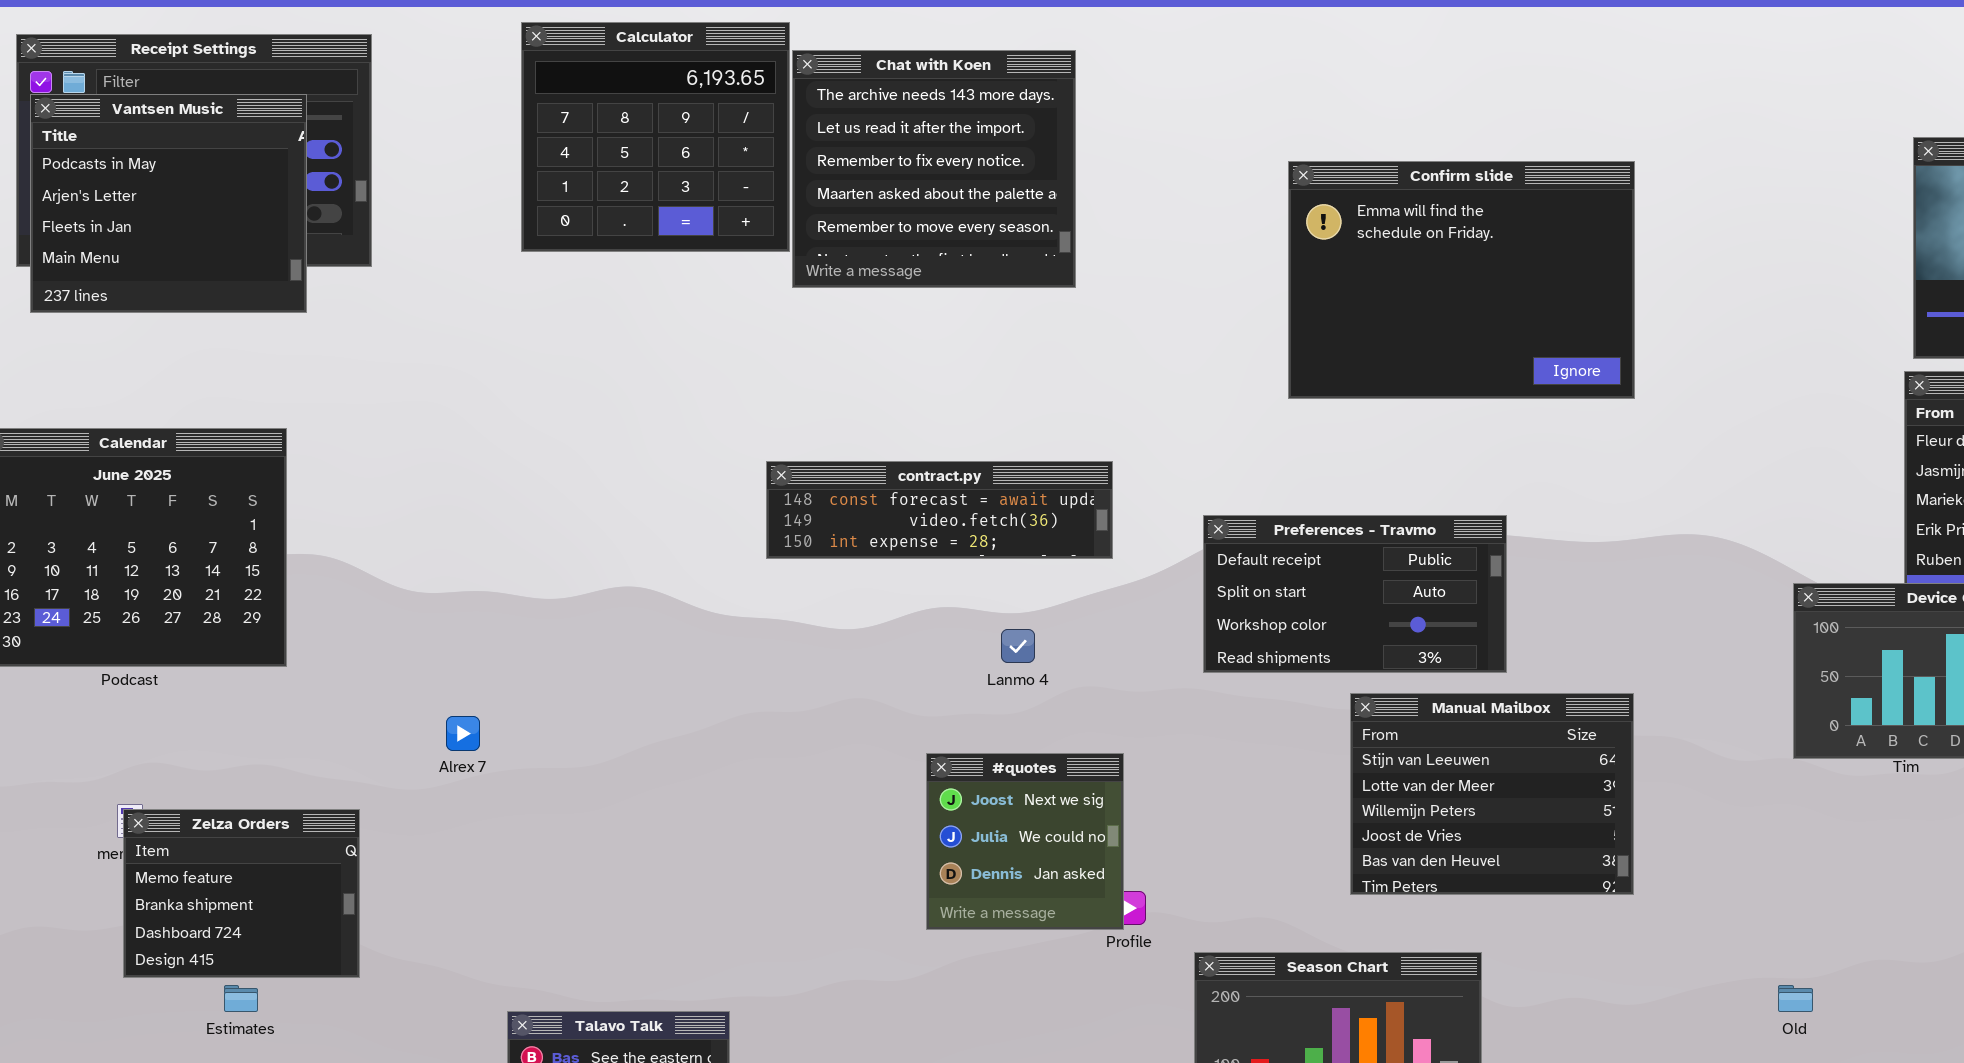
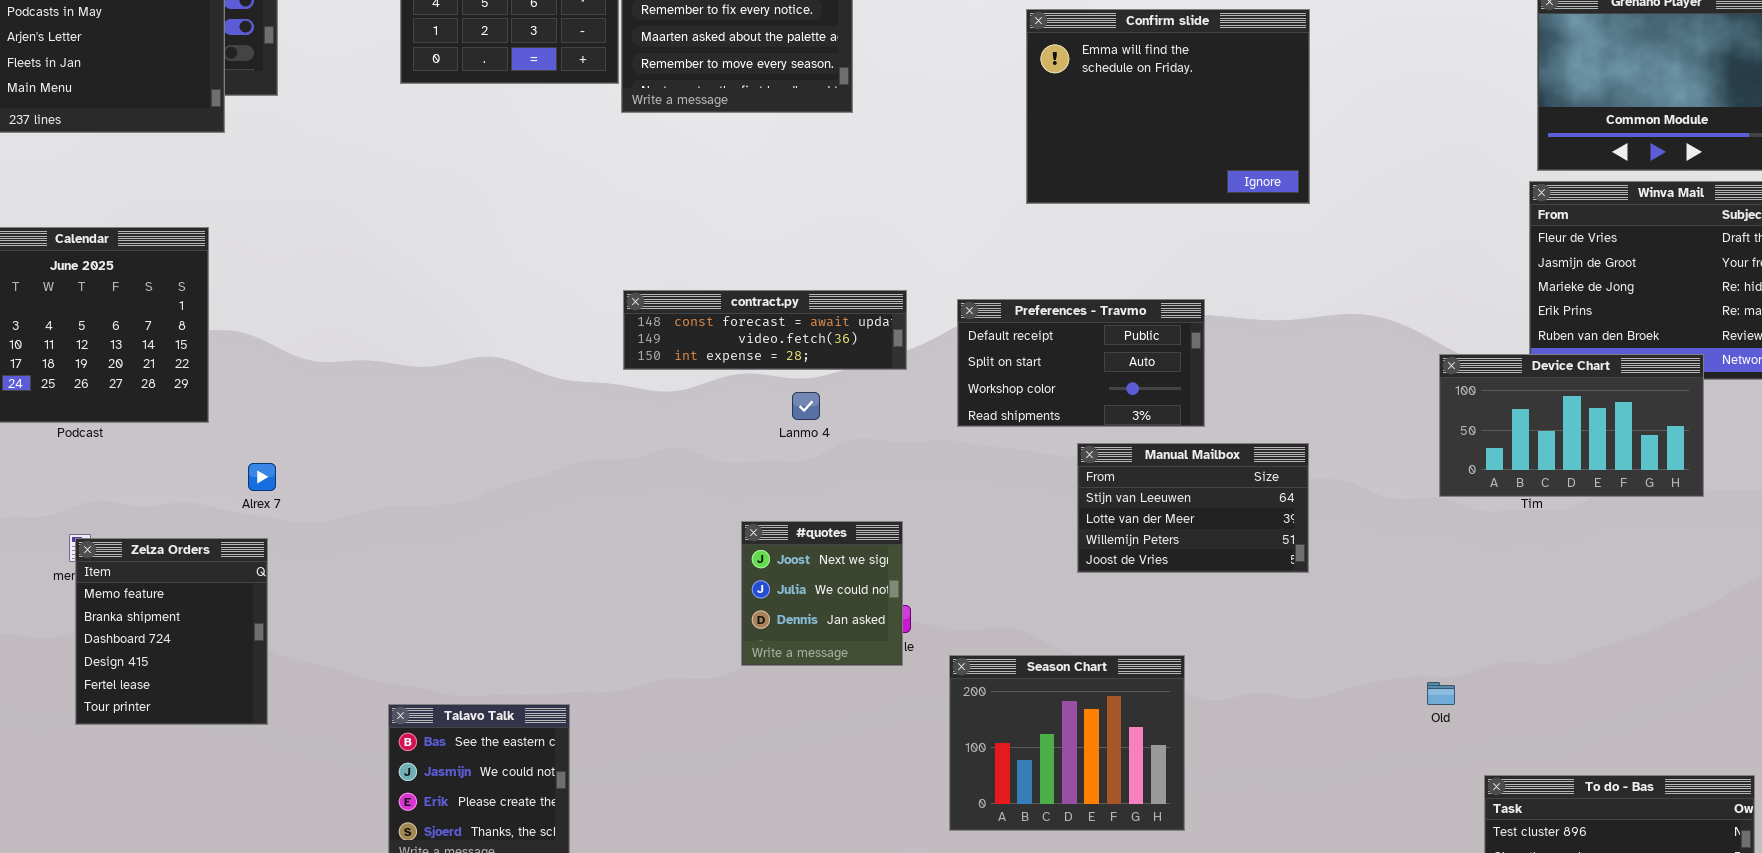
contract.py: [766,461,1113,559] -> [623,290,907,370], moved
Manual Mailbox: [1350,693,1634,895] -> [1077,443,1309,573], resized
Alrex 7: [446,716,480,751] -> [248,463,276,491], moved
#quotes: [926,753,1124,930] -> [741,521,903,666], moved
Zelza Orders: [123,809,360,978] -> [75,538,268,725], resized

